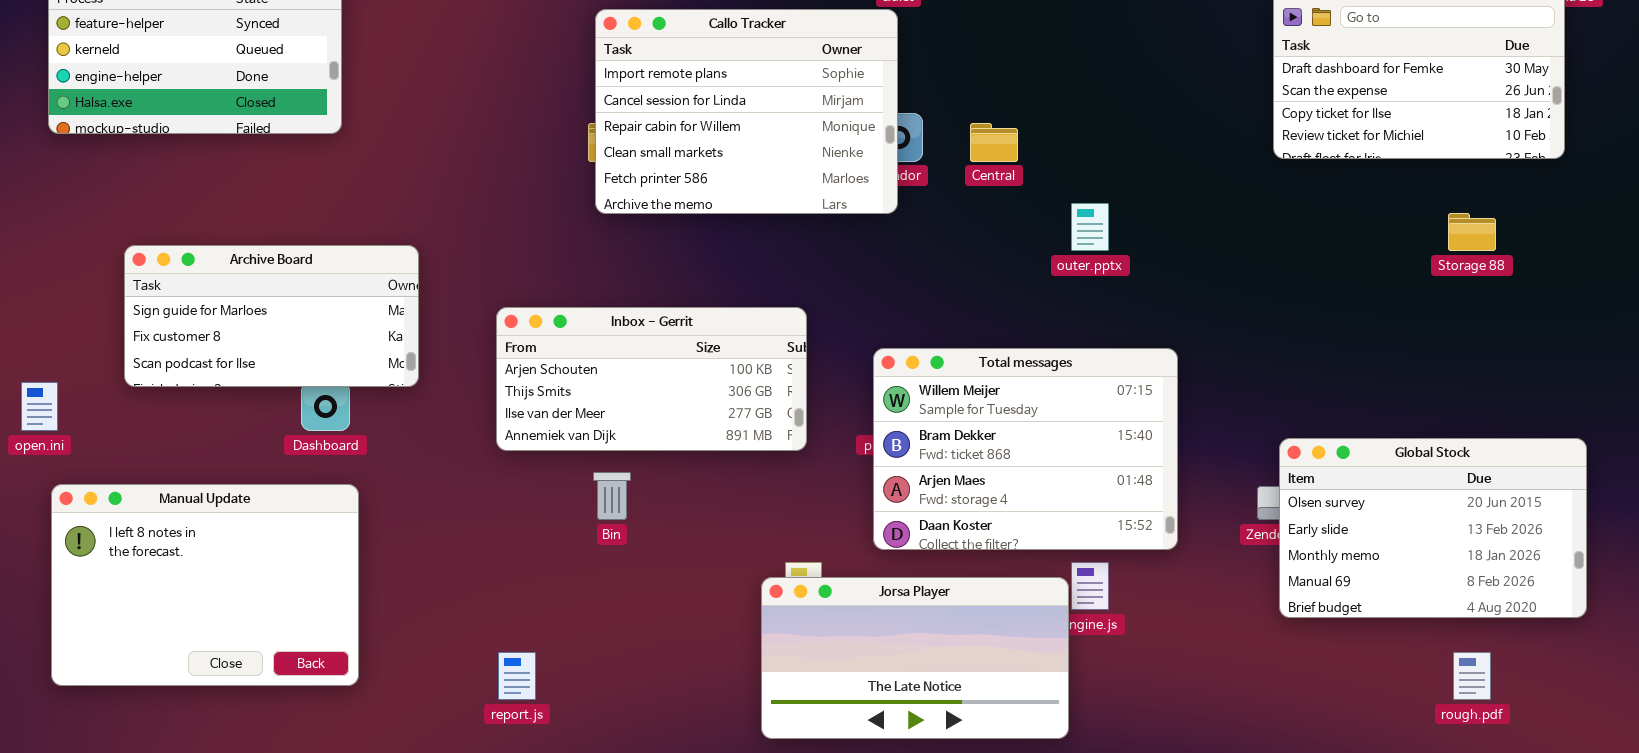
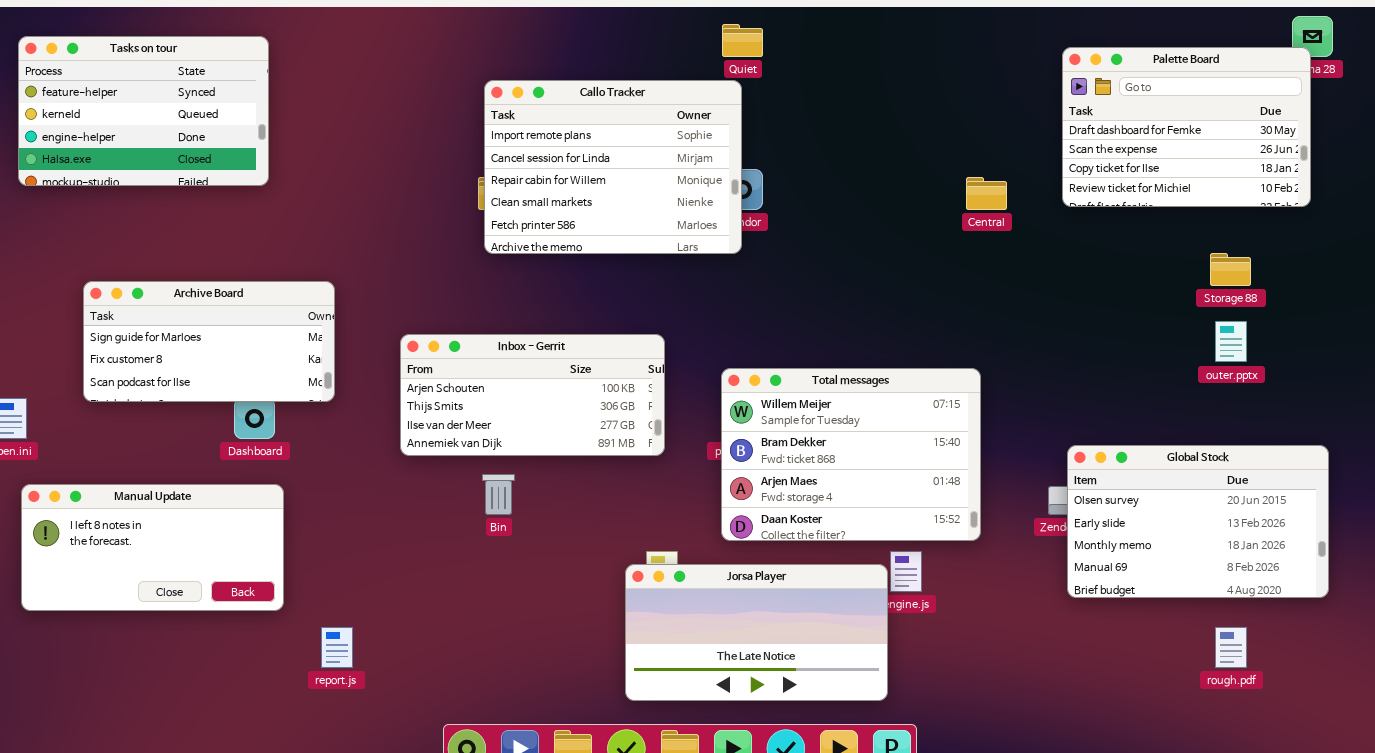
Central: [970,123,1018,162] -> [966,177,1007,210], moved
outer.pptx: [1071,203,1109,251] -> [1215,321,1247,362], moved
Manual Update: [51,484,359,686] -> [21,484,284,611], resized
report.js: [498,652,536,700] -> [321,627,353,668], moved

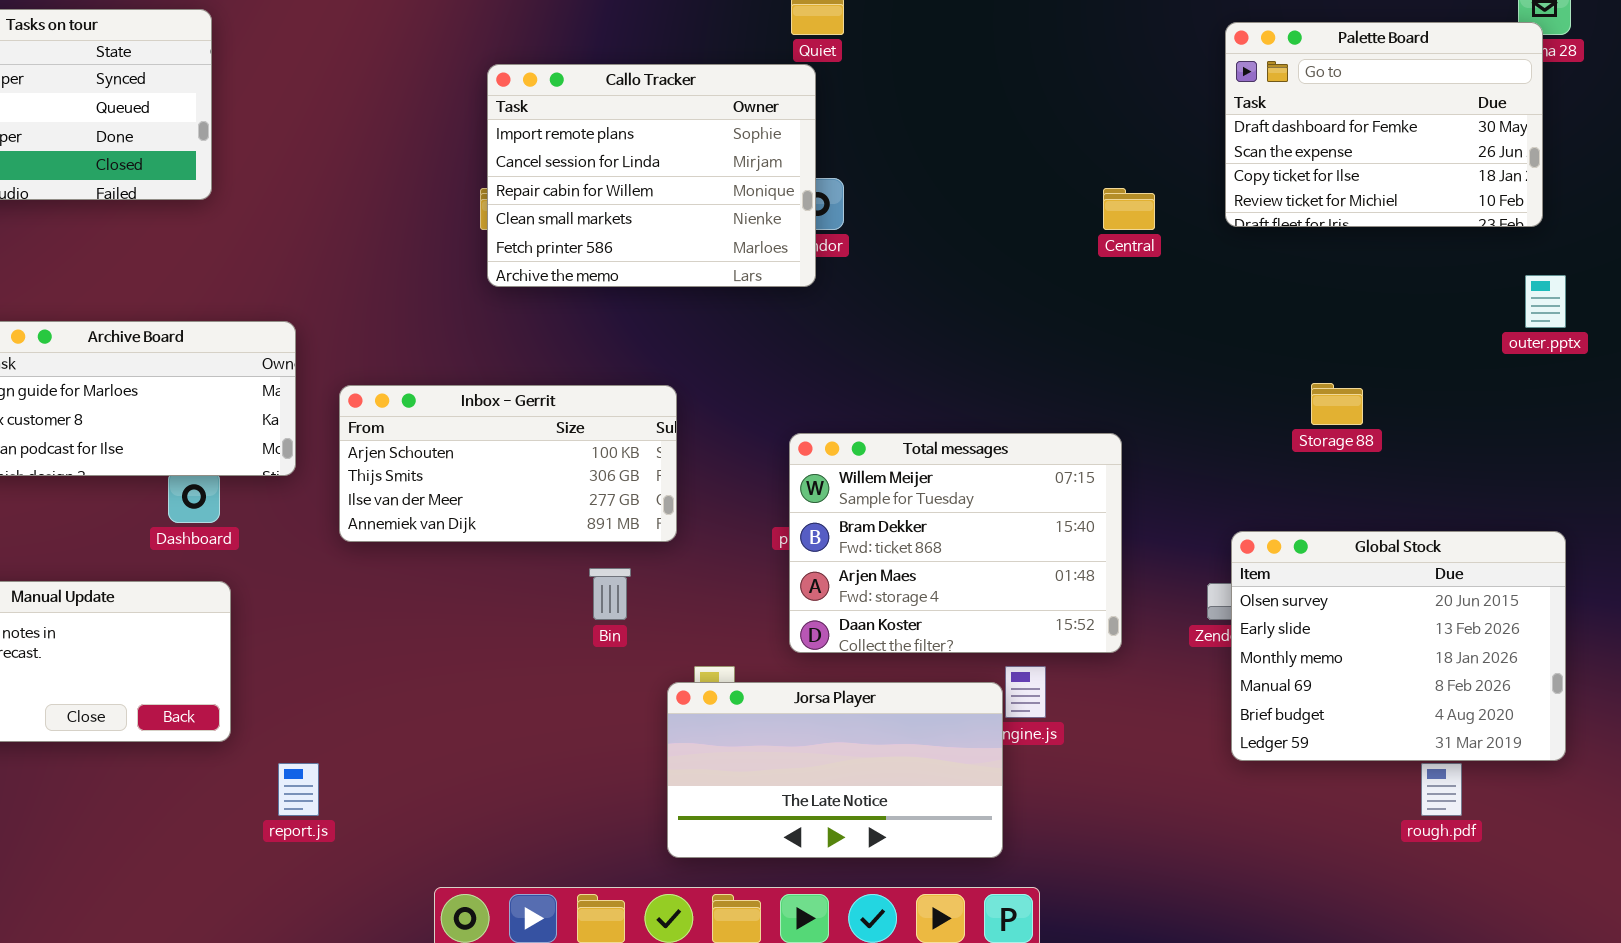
Storage 88: [1210,253,1251,286] -> [1311,383,1363,425], moved
outer.pptx: [1215,321,1247,362] -> [1525,275,1566,328], moved
Inbox - Gerrit: [400,334,665,456] -> [339,385,677,542], moved
Global Stock: [1067,445,1329,598] -> [1231,531,1566,761], resized
Bin: [482,474,515,515] -> [589,568,631,620], moved

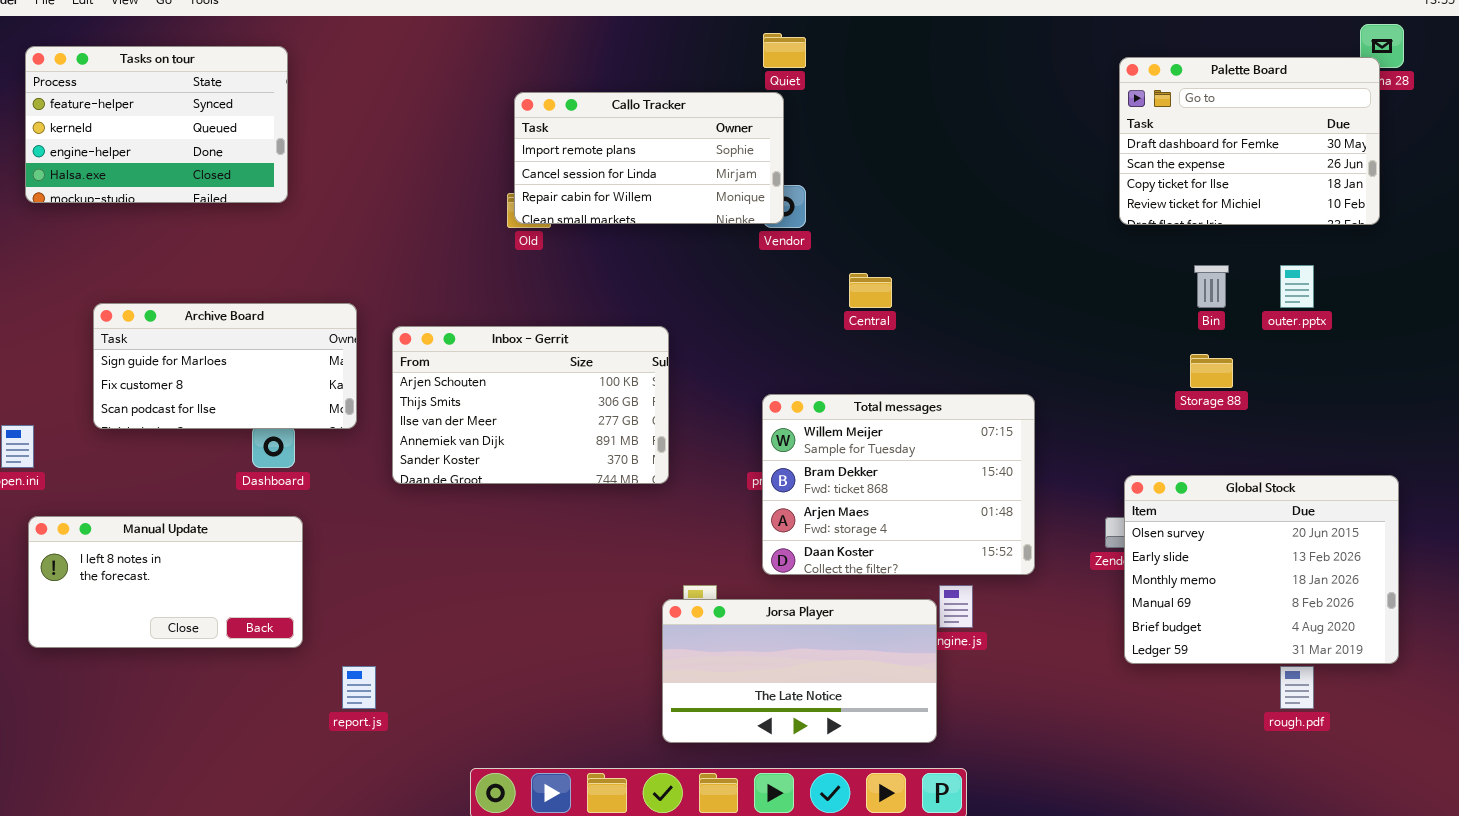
Callo Tracker: [487,64,816,287] -> [514,92,784,224], resized
Central: [1103,188,1155,230] -> [849,273,892,308], moved
outer.pptx: [1525,275,1566,328] -> [1280,265,1314,308], moved
Inbox - Gerrit: [339,385,677,542] -> [392,326,669,484], resized
Bin: [589,568,631,620] -> [1194,265,1229,308], moved

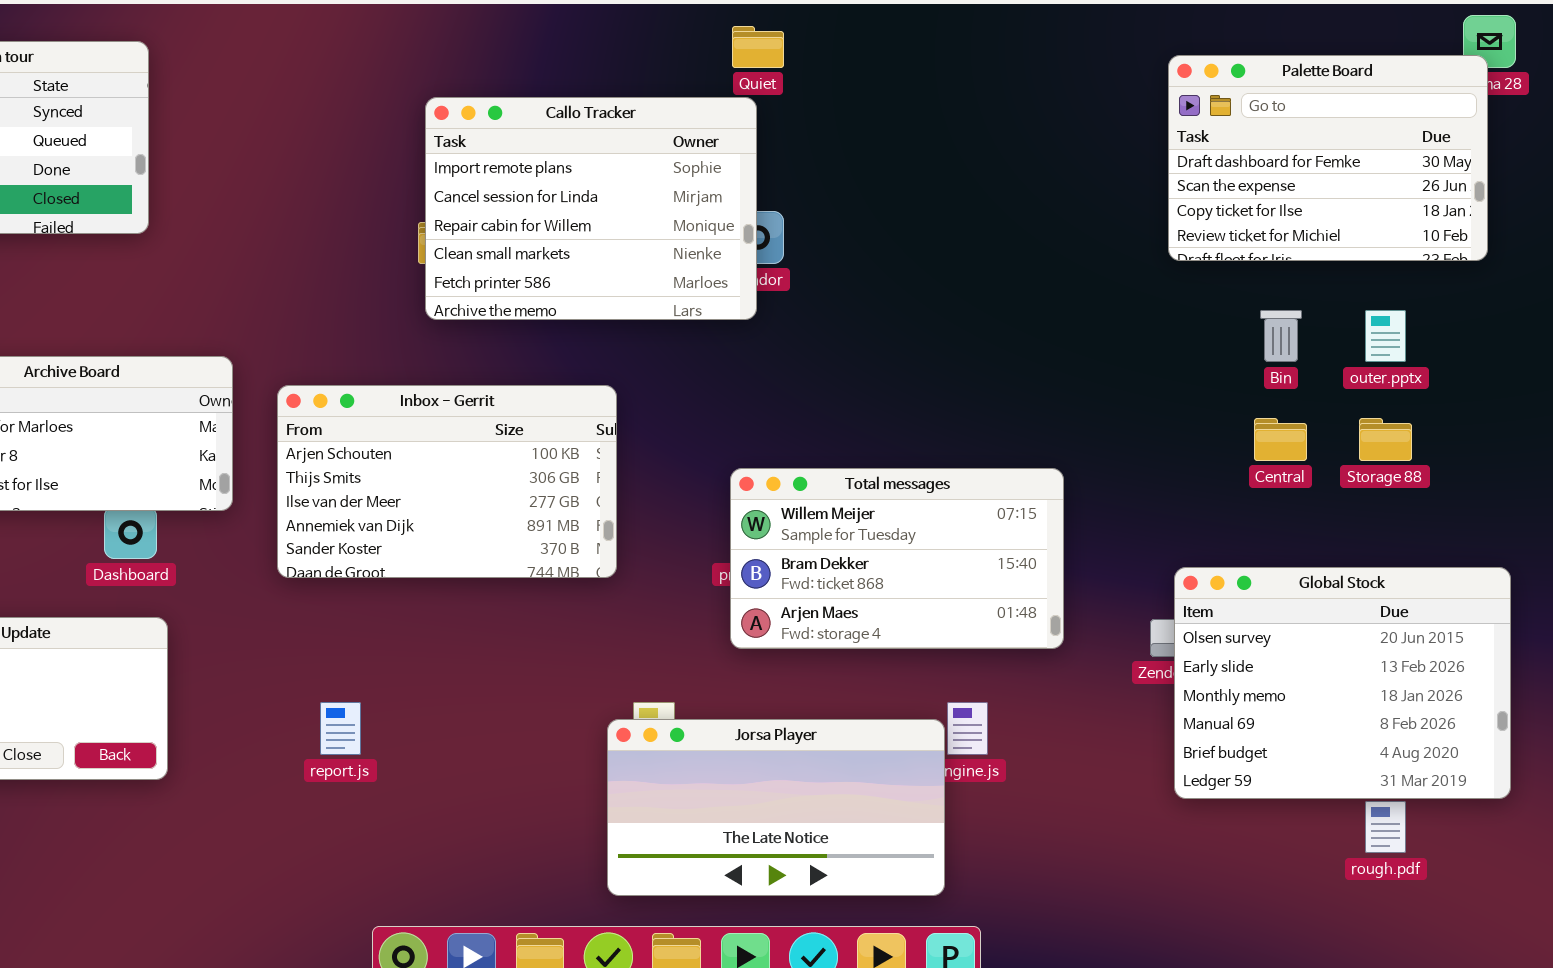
Callo Tracker: [514,92,784,224] -> [425,97,757,320], resized
Central: [849,273,892,308] -> [1254,418,1307,461], moved
Storage 88: [1190,354,1233,388] -> [1359,418,1412,461], moved
Total messages: [762,394,1035,575] -> [730,468,1064,649], resized
report.js: [342,666,376,709] -> [320,702,361,755], moved

